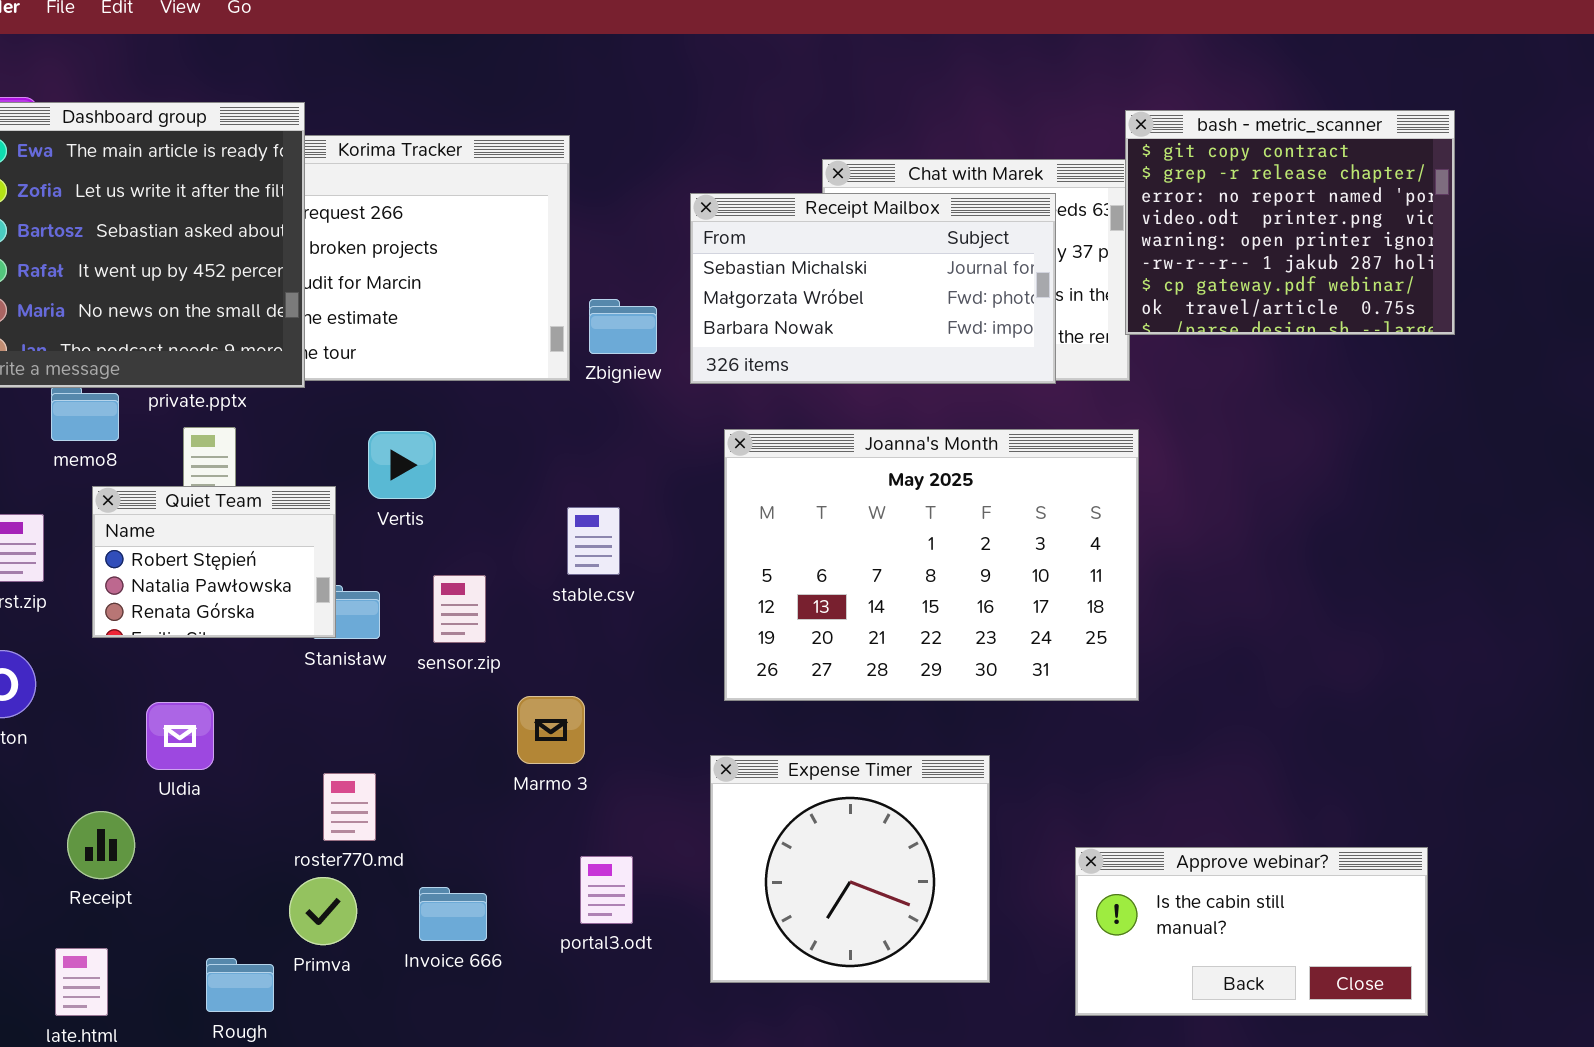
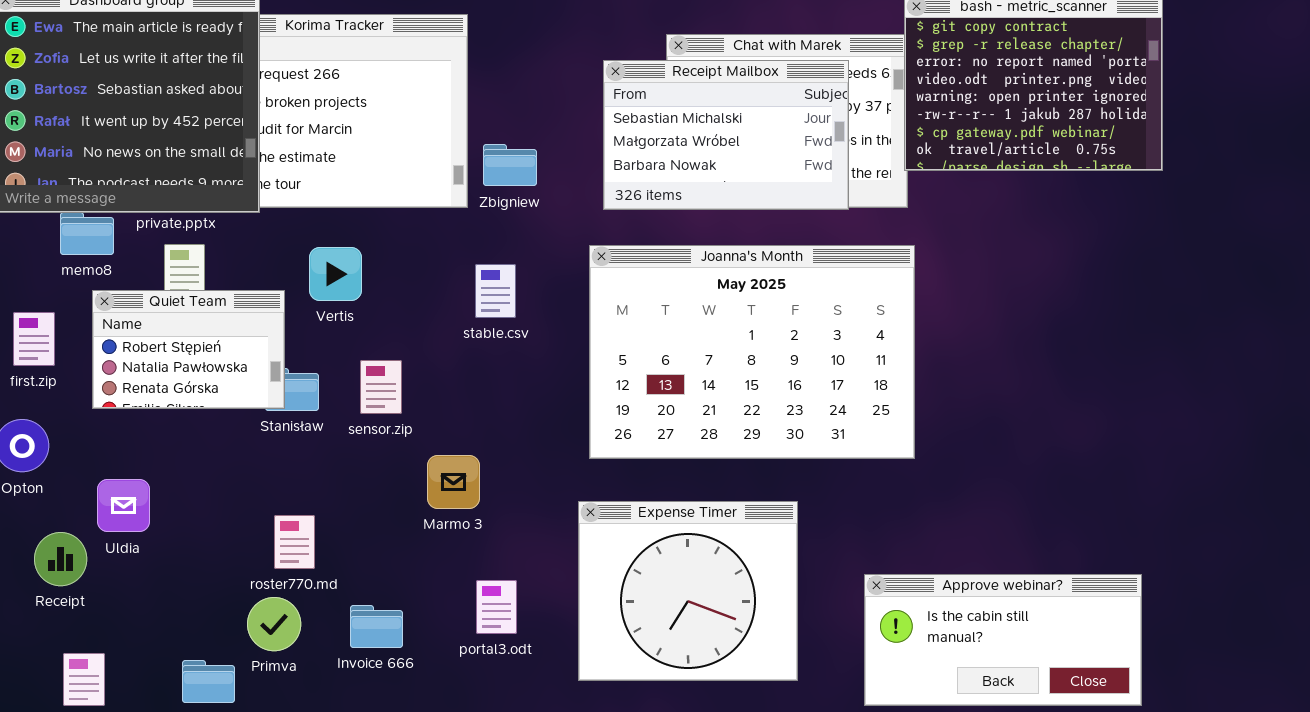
Receipt Mailbox: [690,193,1056,384] -> [603,60,849,210], resized
stable.csv: [567,507,620,575] -> [475,264,516,318], moved
Uldia: [146,702,214,770] -> [97,479,150,532], moved
Receipt: [67,811,135,879] -> [34,532,87,586], moved

